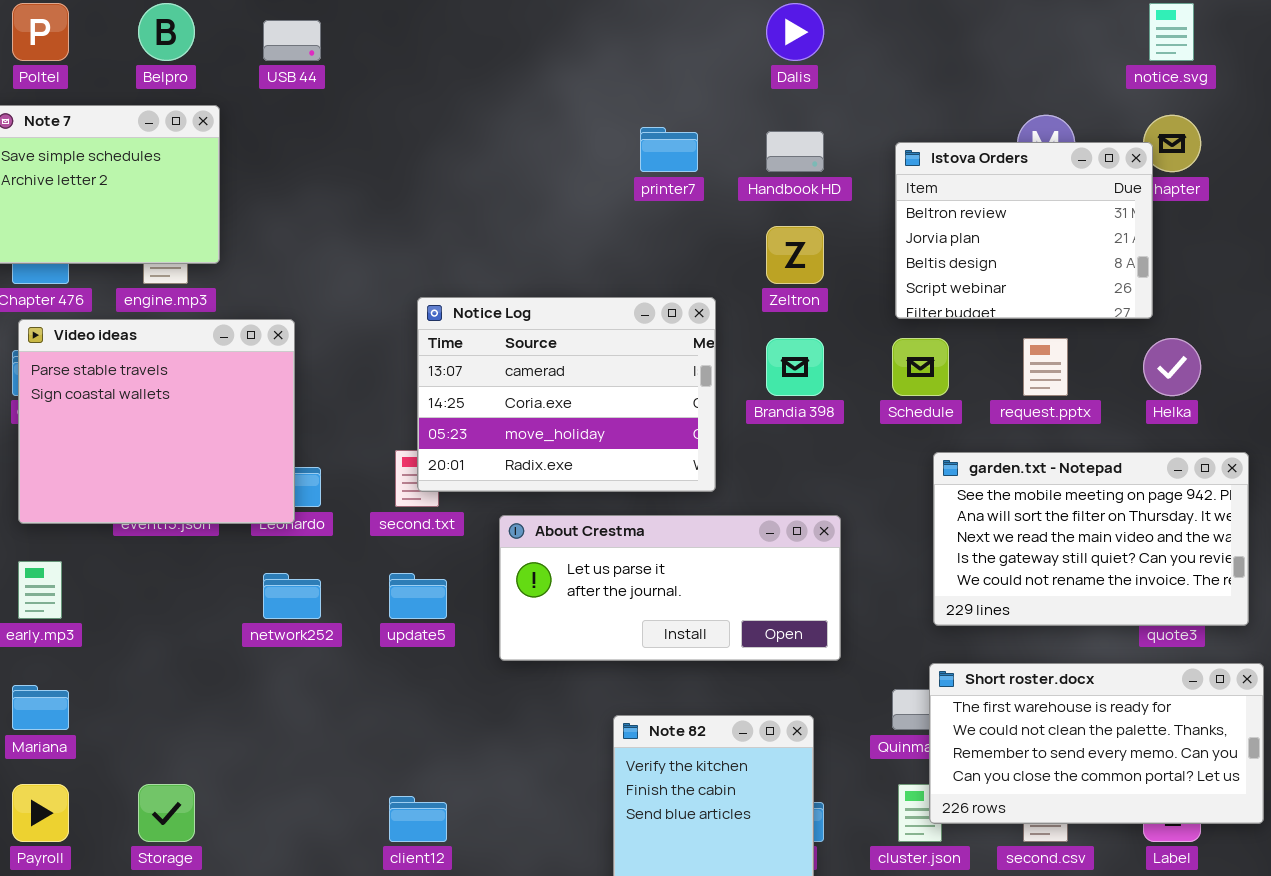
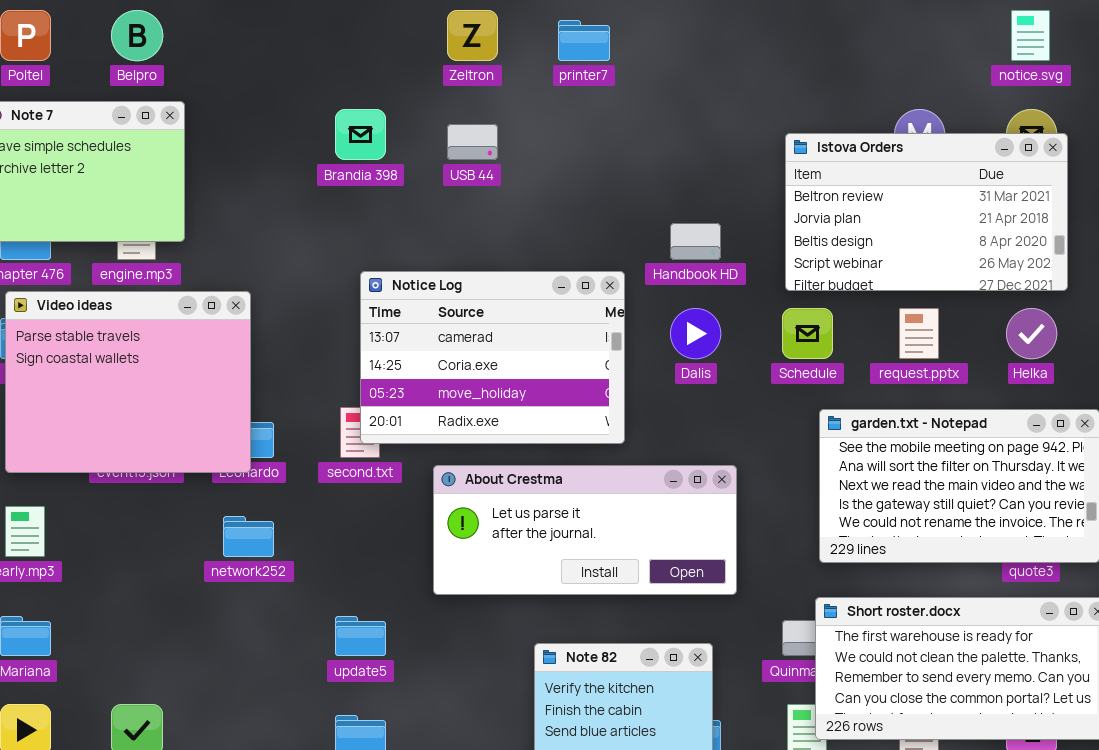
Dalis: [766,3,824,61] -> [670,308,721,359], moved
USB 44: [263,20,321,61] -> [447,124,498,160], moved
printer7: [640,127,698,172] -> [558,20,610,61], moved
Handbook HD: [766,131,824,172] -> [670,223,721,260], moved
Istova Orders: [895,142,1153,319] -> [785,133,1068,291], resized
Zeltron: [766,226,824,284] -> [447,10,498,61], moved
Brandia 398: [766,338,824,396] -> [335,109,386,160], moved
update5: [389,573,447,619] -> [335,616,386,656], moved

